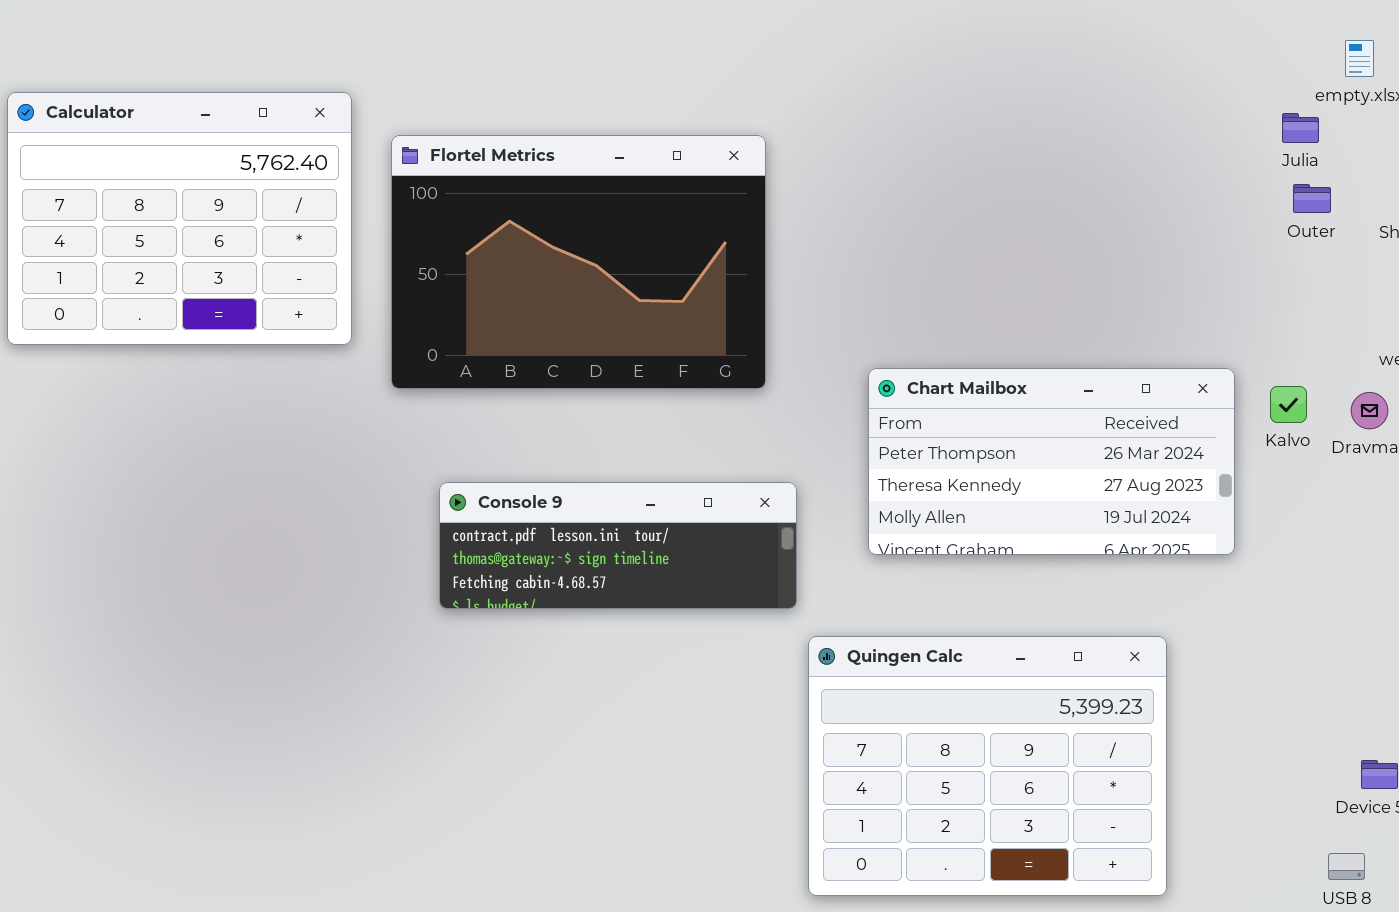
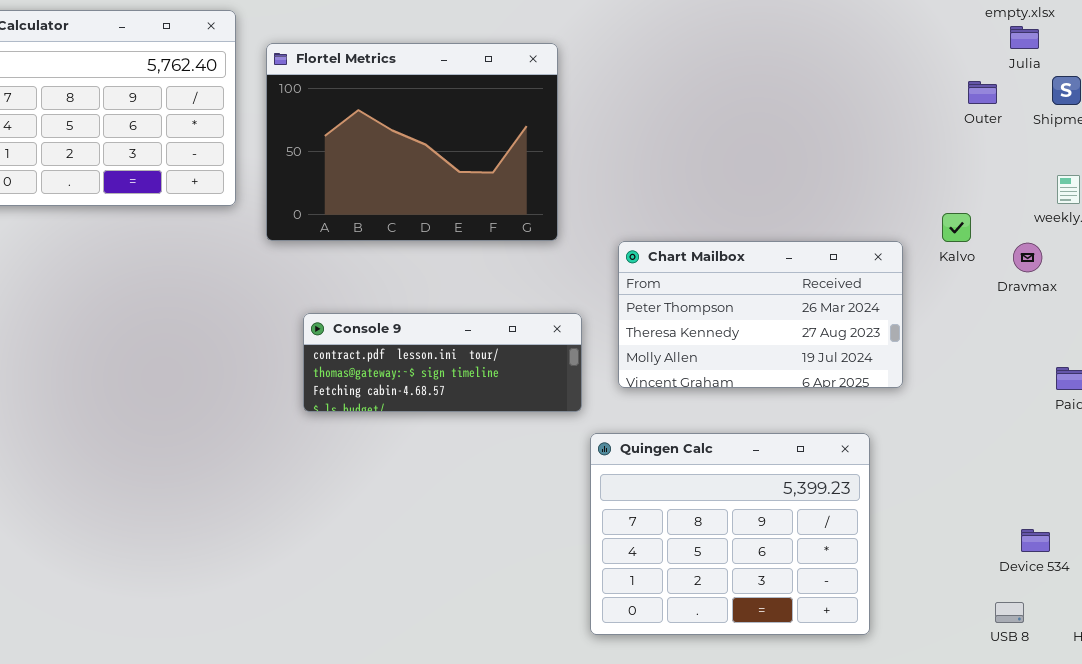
Julia: [1282,113,1319,143] -> [1010,26,1039,49], moved
Chart Mailbox: [868,368,1235,555] -> [618,241,903,388], moved
Kalvo: [1270,386,1307,423] -> [942,213,971,242], moved

